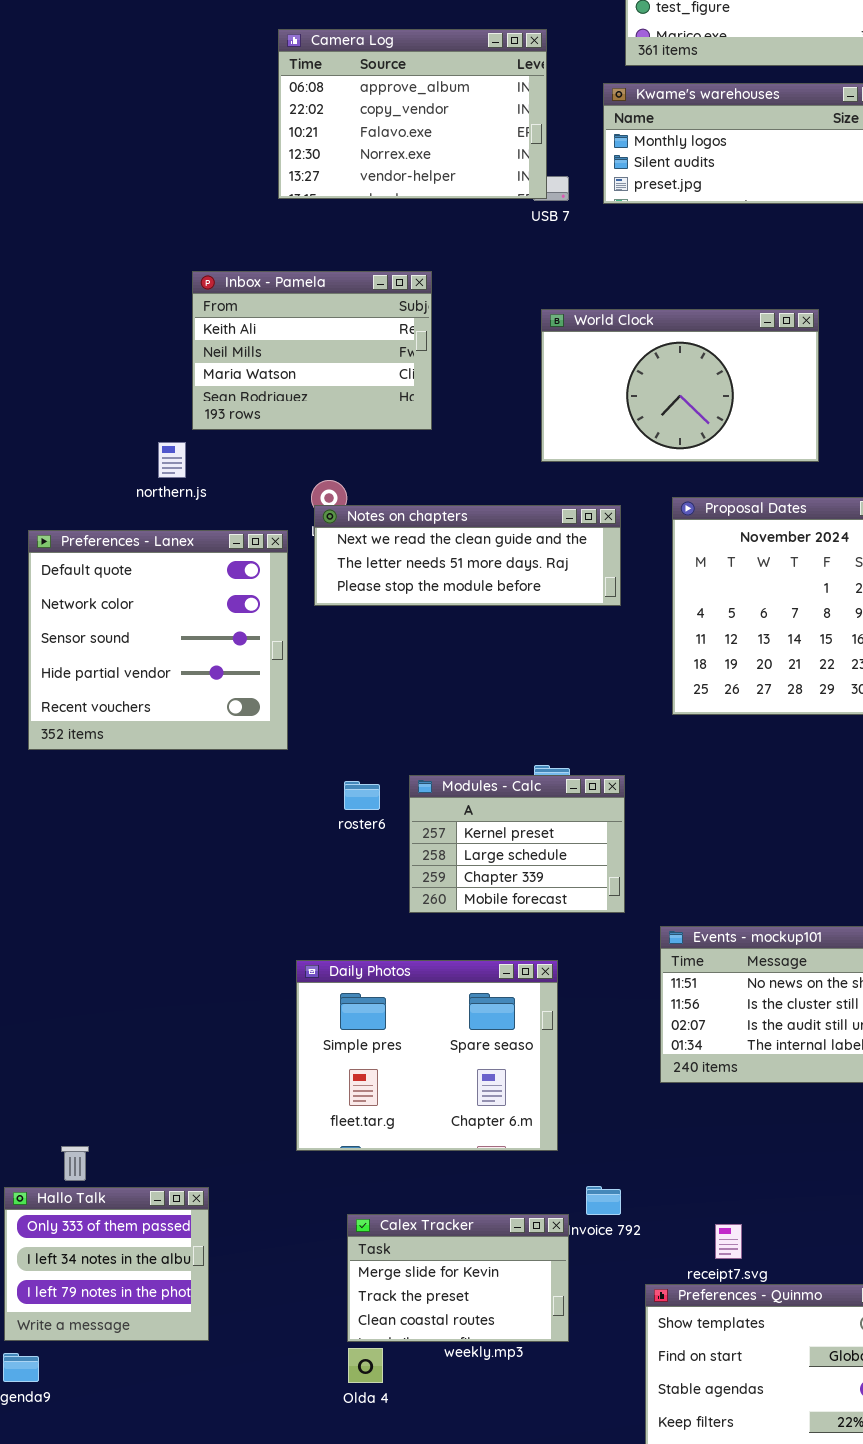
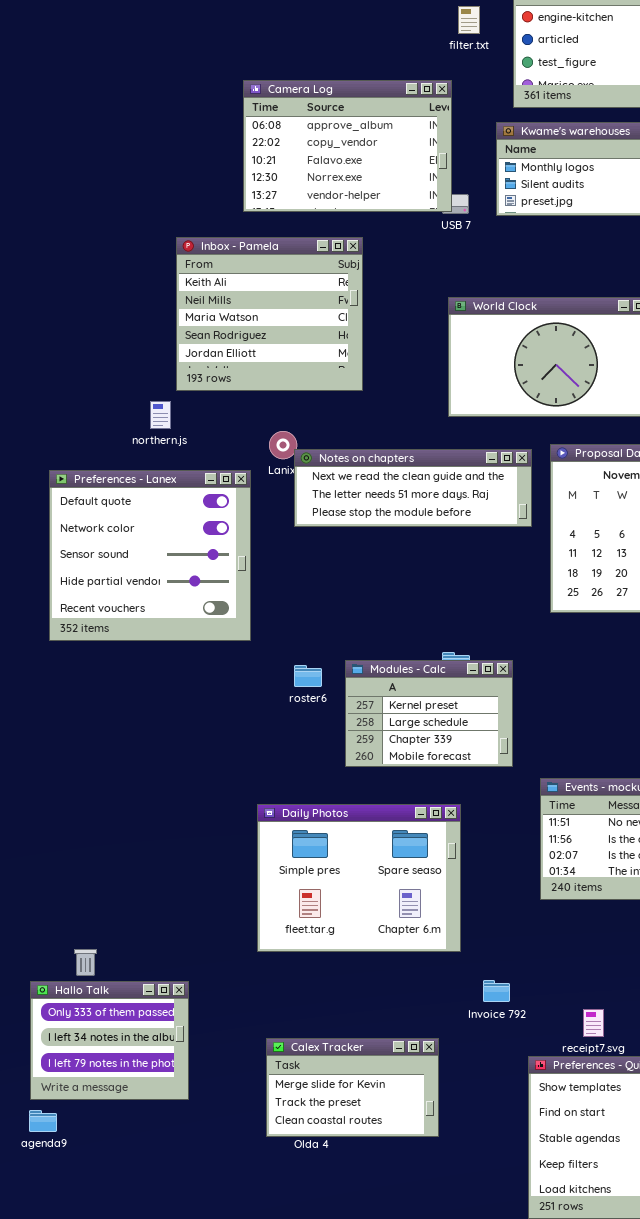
Inbox - Pamela: [192,271,432,430] -> [176,237,363,391], resized
Notes on chapters: [314,505,621,606] -> [294,449,532,527], moved
Calex Tracker: [347,1214,569,1342] -> [266,1038,439,1137], moved

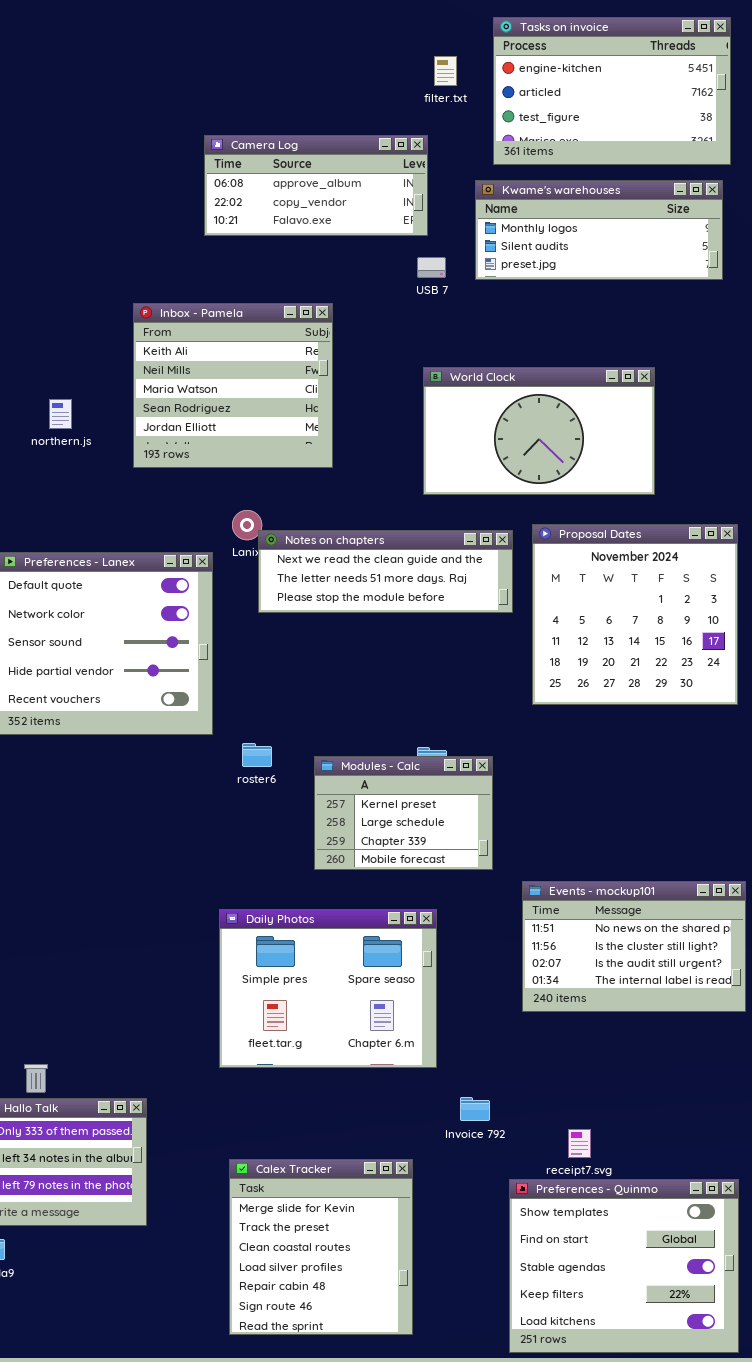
Camera Log: [243,80,452,212] -> [204,135,428,236], resized
northern.js: [150,401,171,429] -> [49,399,72,429], moved
roster6: [294,665,322,687] -> [242,743,272,767], moved
Calex Tracker: [266,1038,439,1137] -> [229,1159,413,1335], resized

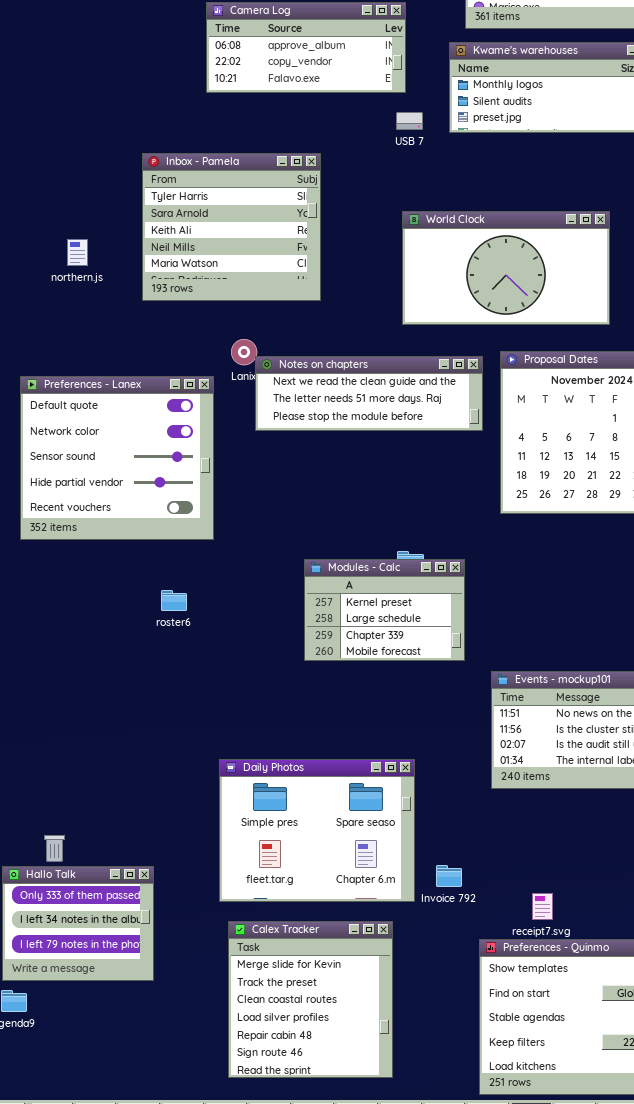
Inbox - Pamela: [133,303,333,468] -> [142,153,321,301], scrolled up 2 rows
roster6: [242,743,272,767] -> [161,590,187,611], moved
Daily Photos: [219,909,437,1068] -> [219,759,415,902], moved

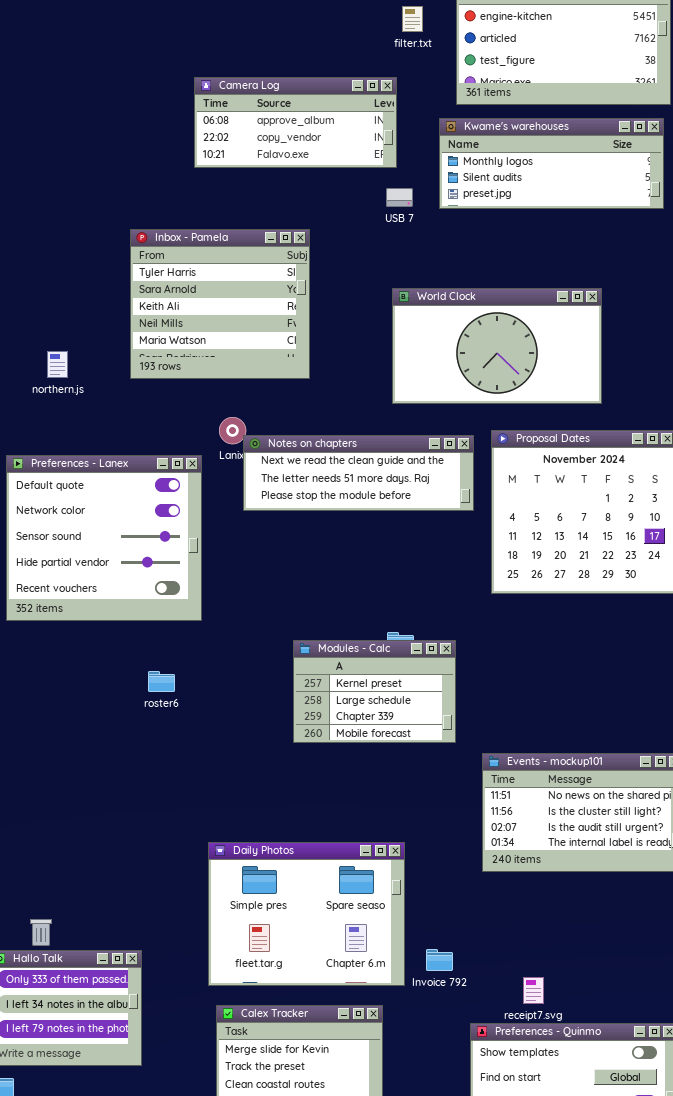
northern.js: [67,239,88,266] -> [47,351,68,378], moved

